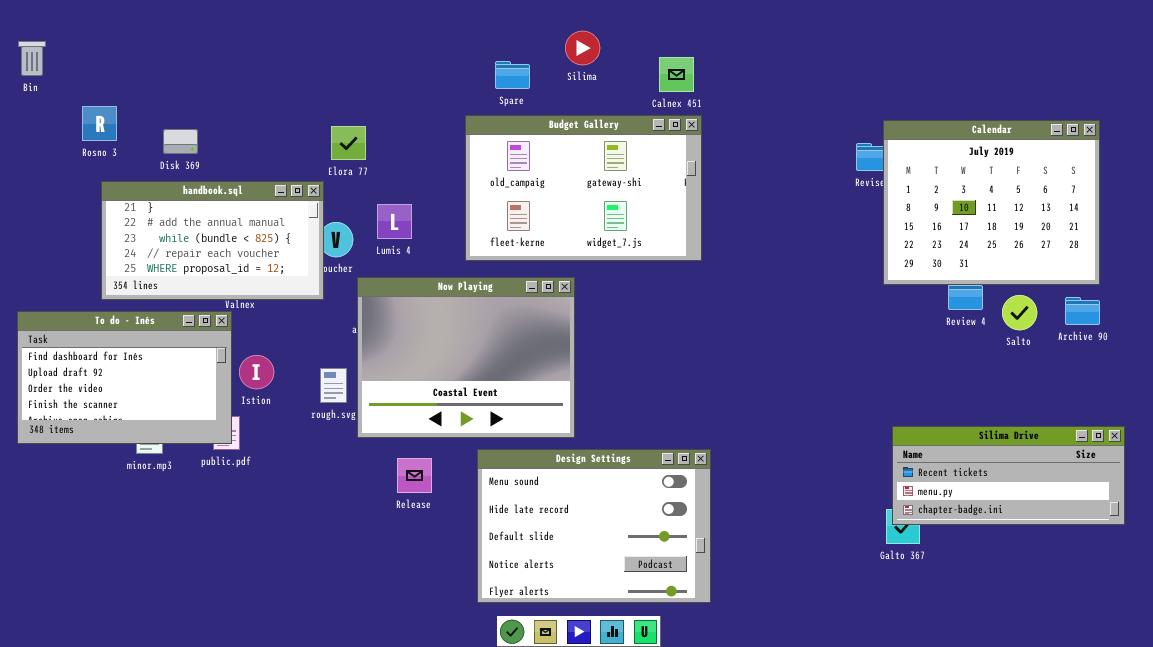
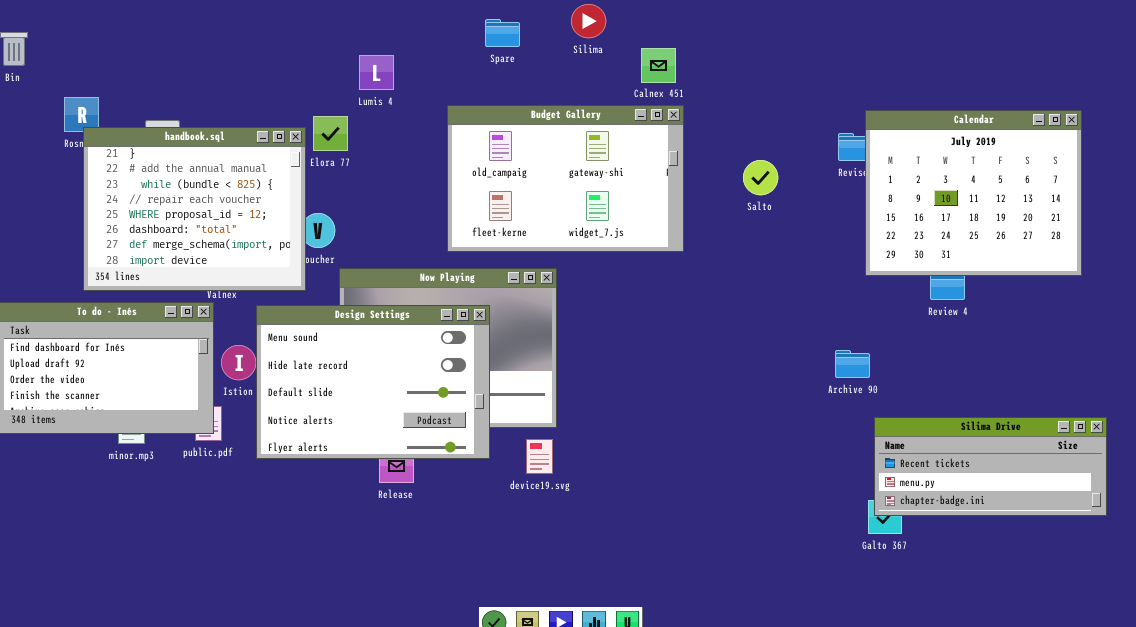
Silima: [565,31,600,65] -> [571,4,606,38], moved
Spare: [495,61,530,89] -> [485,19,520,47], moved
handbook.sql: [101,181,324,300] -> [83,127,306,291], resized
Lumis 4: [377,204,412,239] -> [359,55,394,90], moved
Salto: [1002,295,1037,330] -> [743,160,778,195], moved
Archive 90: [1065,297,1100,325] -> [835,350,870,378], moved
Design Settings: [477,449,711,603] -> [256,305,490,459], moved

